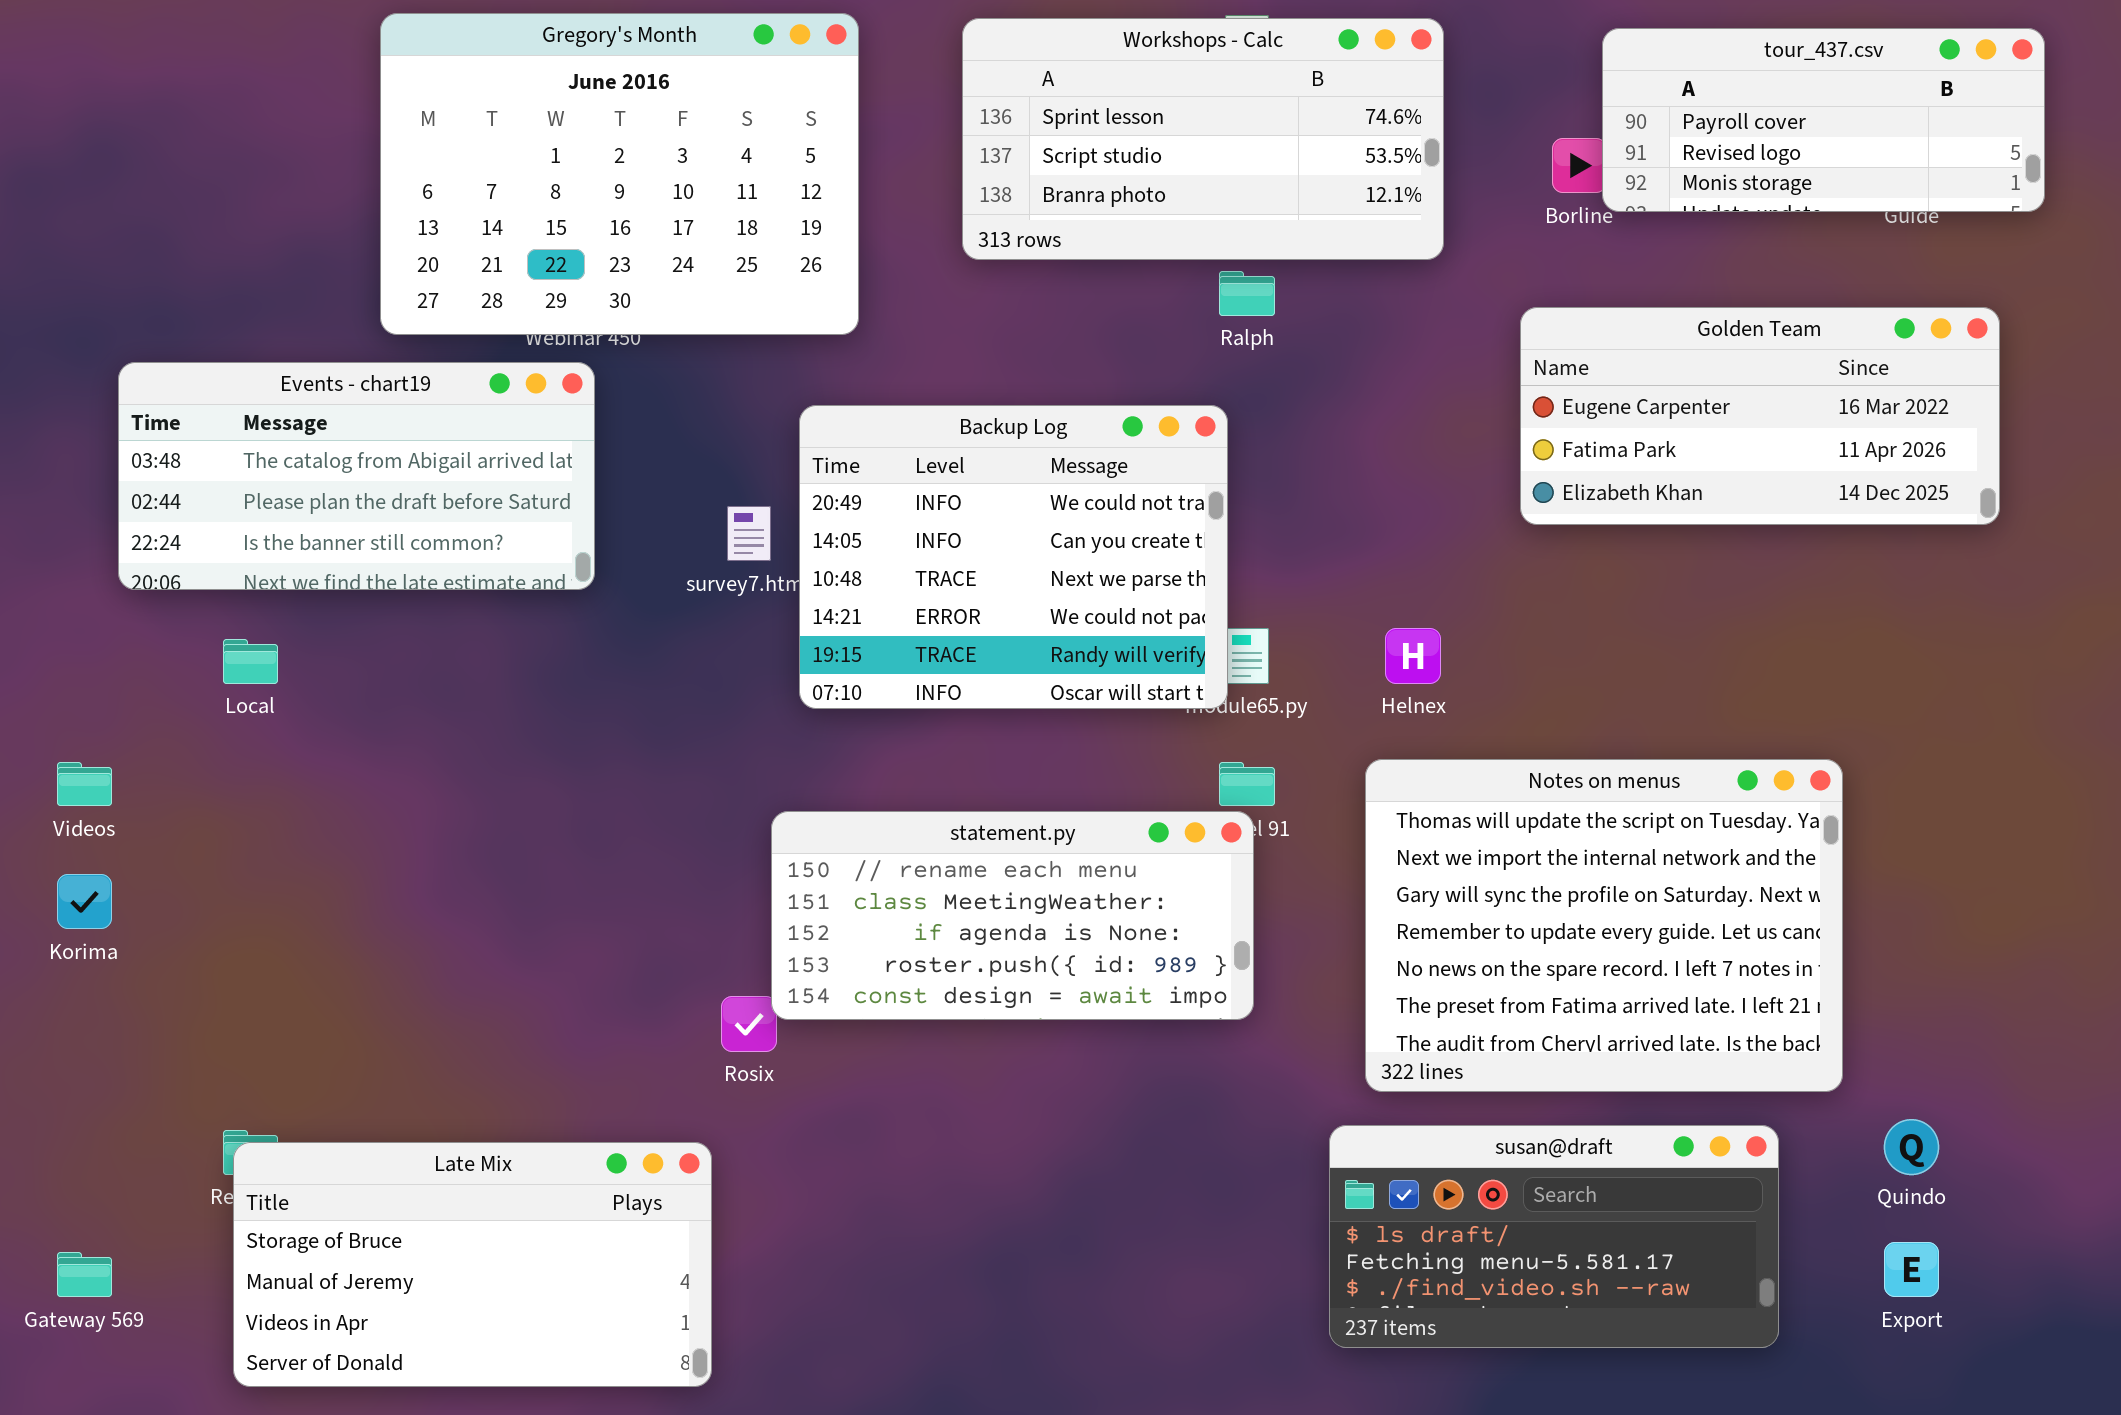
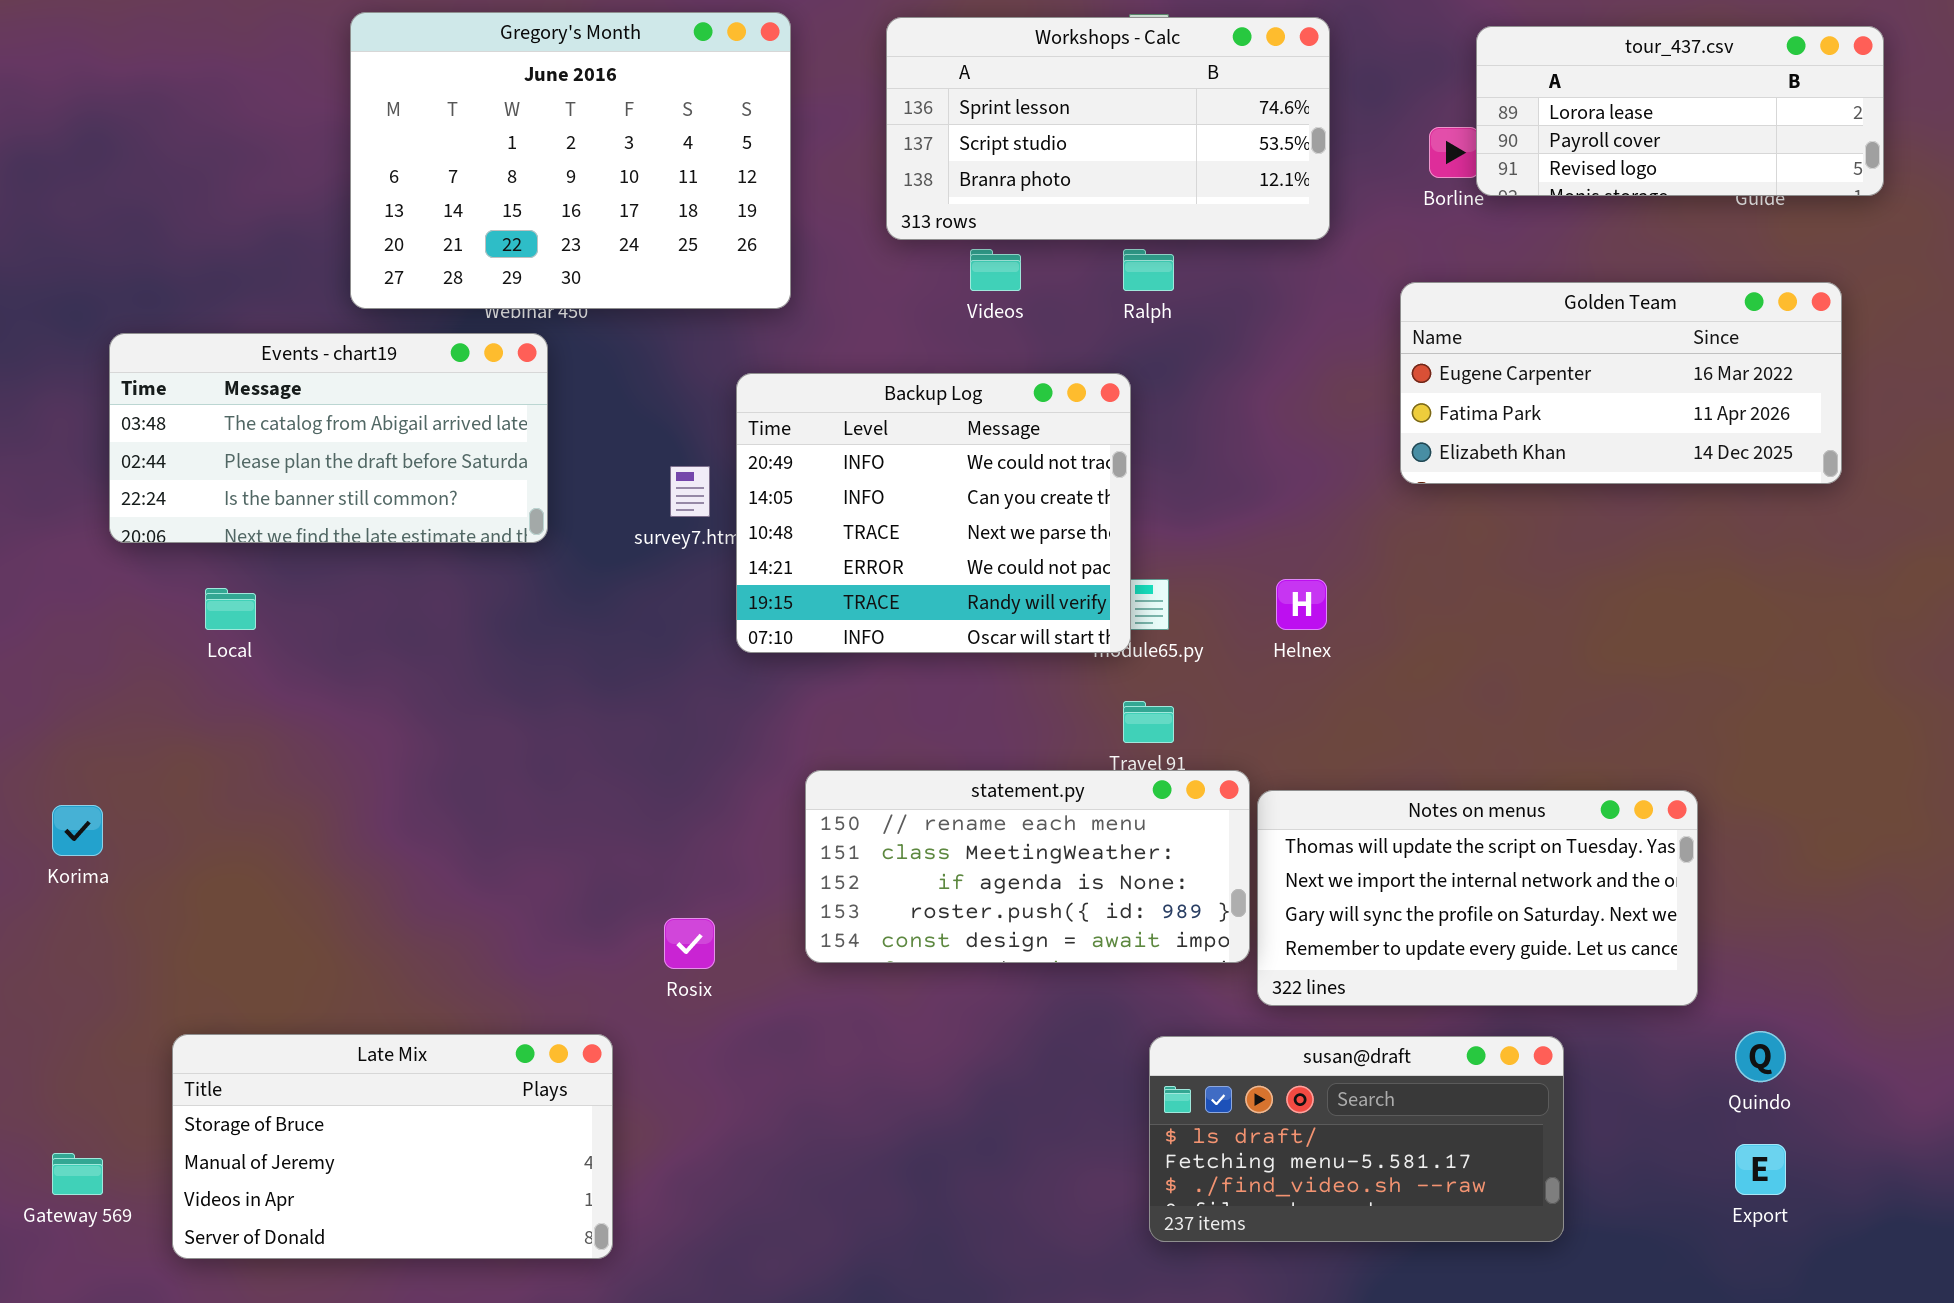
tour_437.csv: [1602,28,2045,212] -> [1476,26,1884,196], scrolled up 1 row
Notes on menus: [1365,759,1843,1092] -> [1257,790,1698,1006], resized
Videos: [57,762,112,806] -> [970,249,1021,291], moved
statement.py: [771,811,1254,1020] -> [805,770,1250,963], moved
susan@draft: [1329,1125,1779,1348] -> [1149,1036,1564,1242], moved
Late Mix: [233,1142,712,1387] -> [172,1034,613,1259], moved

